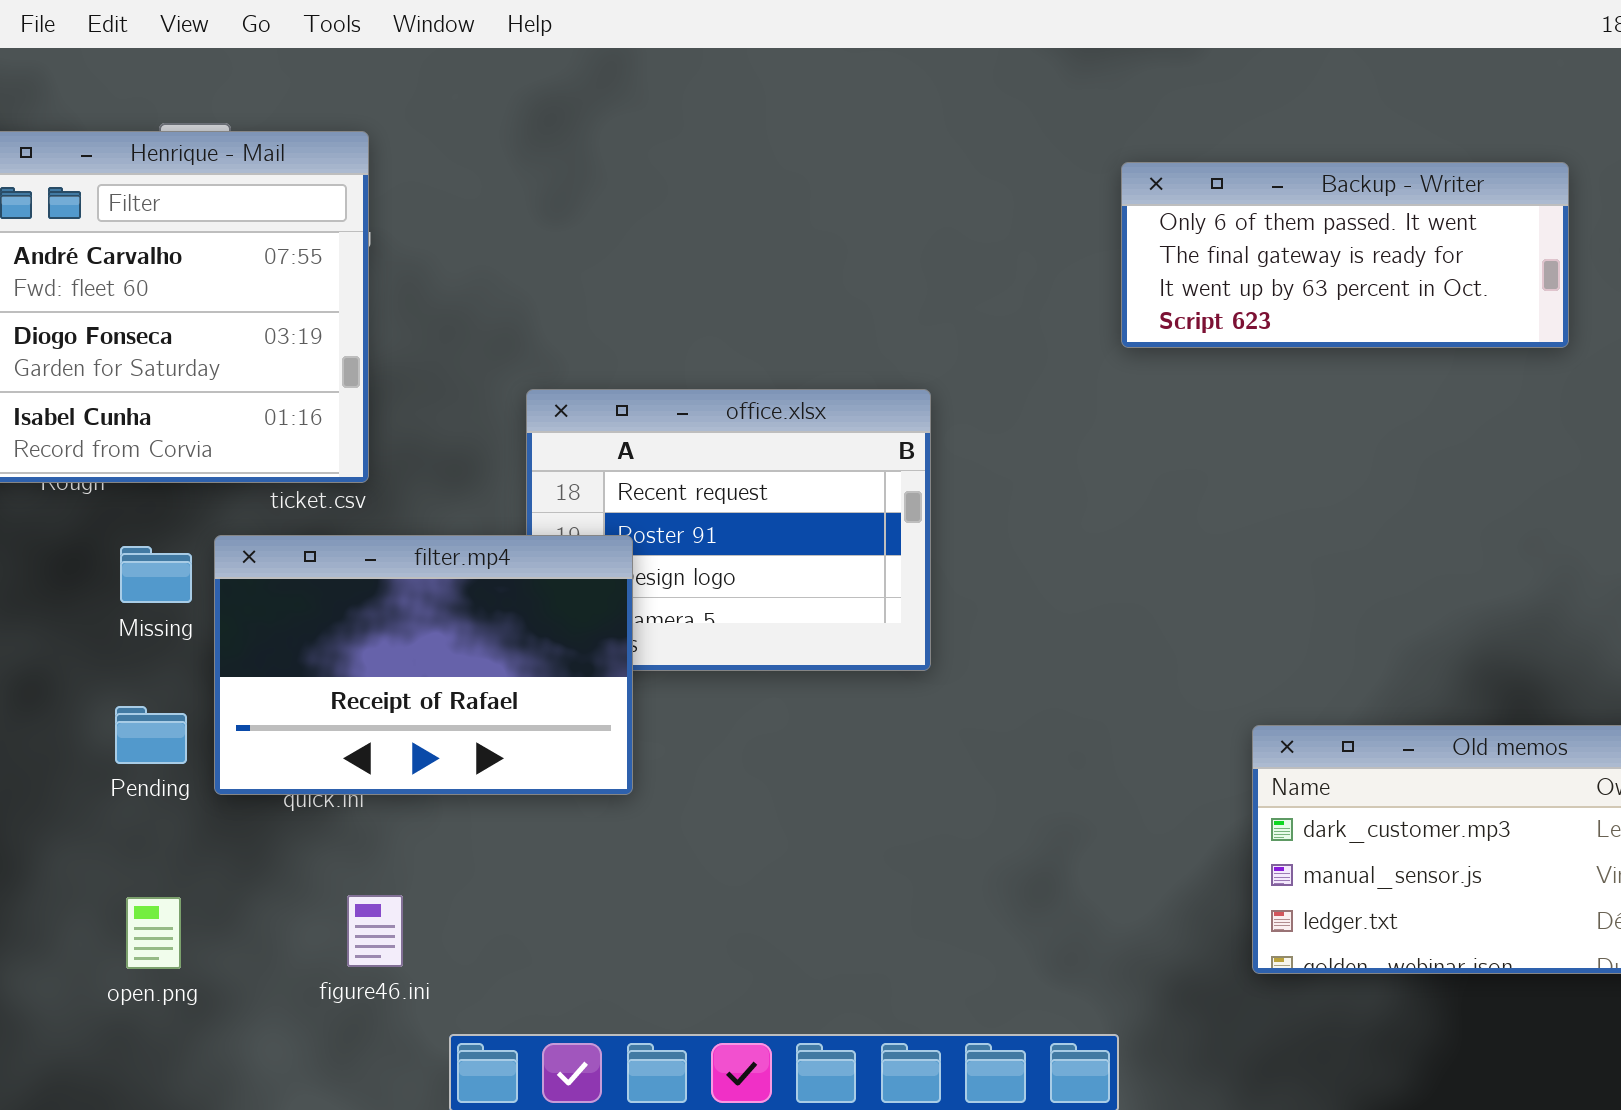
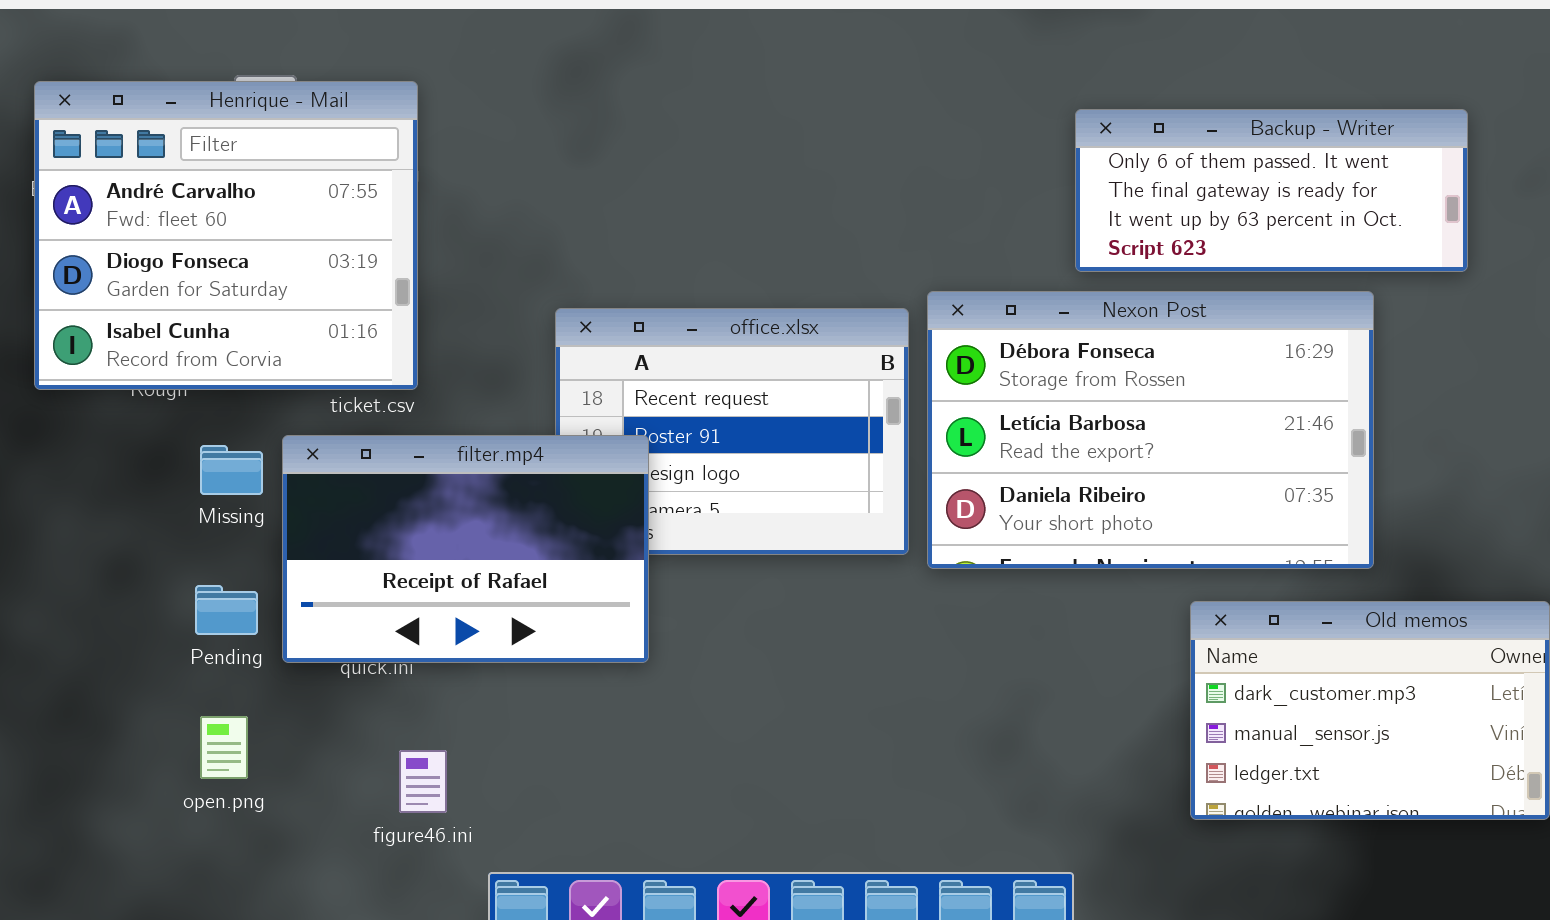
Nexon Post: none -> [927,291,1374,569], opened
open.png: [126,897,181,969] -> [200,716,248,779], moved

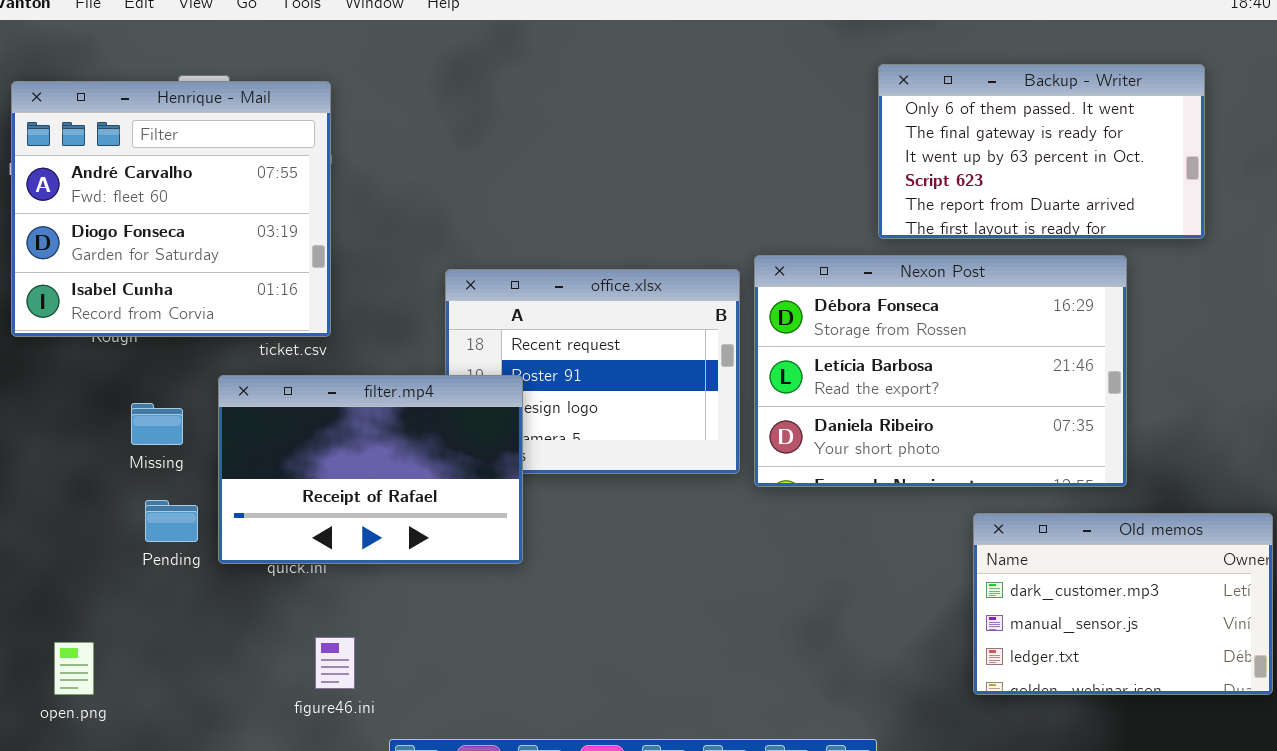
Backup - Writer: [1075,109,1468,272] -> [878,64,1205,239], resized
Missing: [200,445,263,495] -> [131,403,183,445], moved
open.png: [200,716,248,779] -> [54,642,94,695], moved

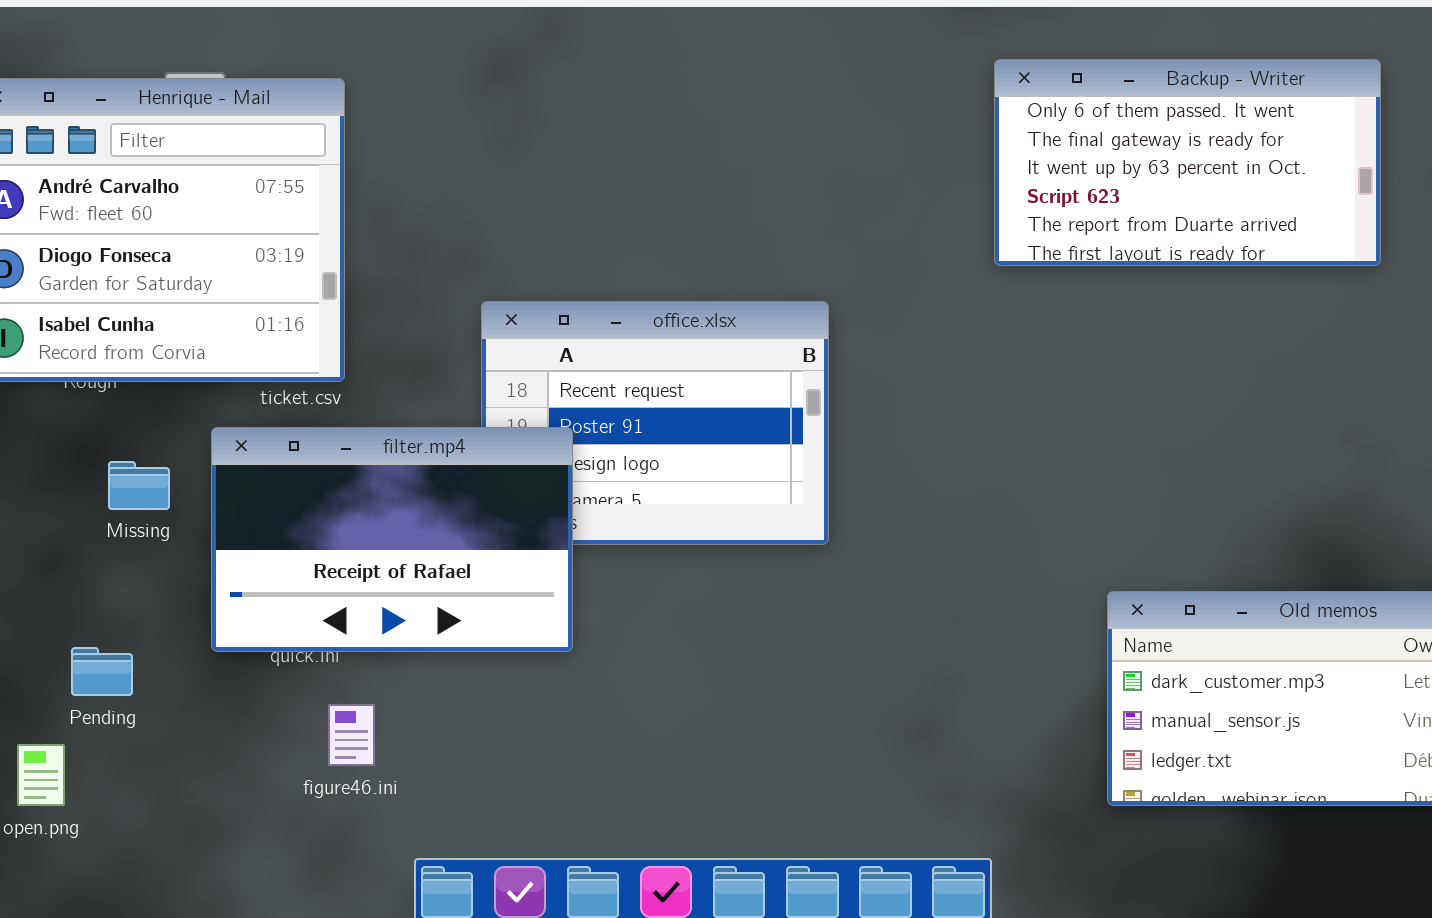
Nexon Post: [754,255,1127,487] -> none, closed
Pending: [145,500,198,542] -> [71,647,133,696], moved
figure46.ini: [315,637,355,689] -> [328,704,375,766], moved

